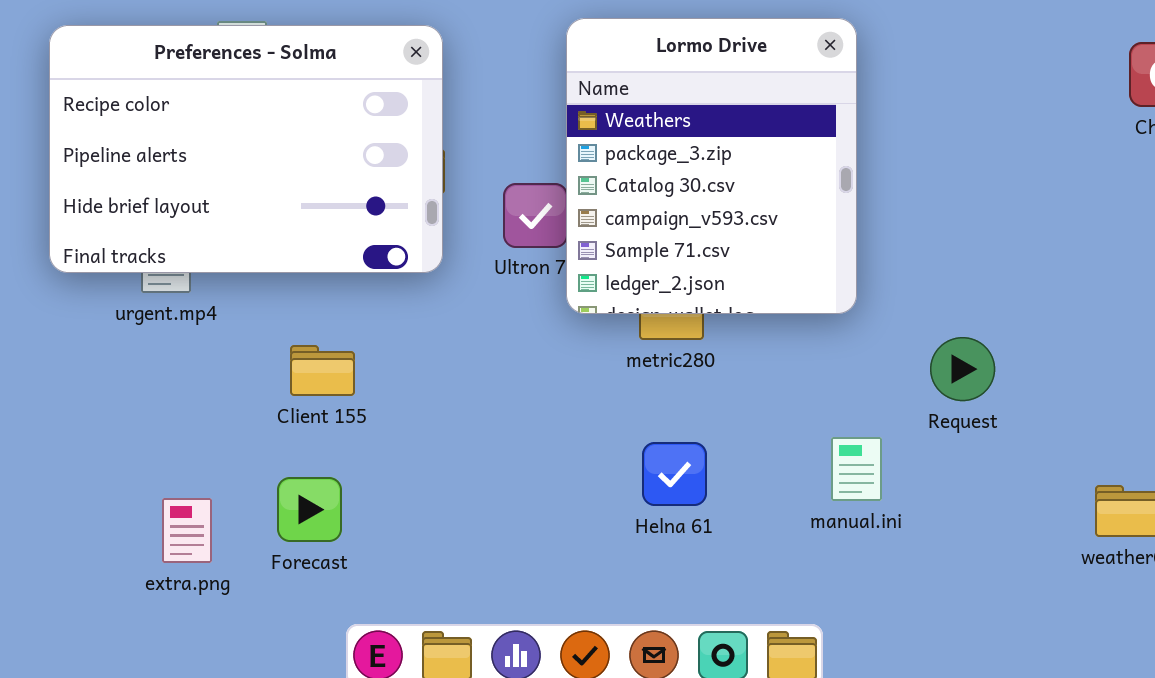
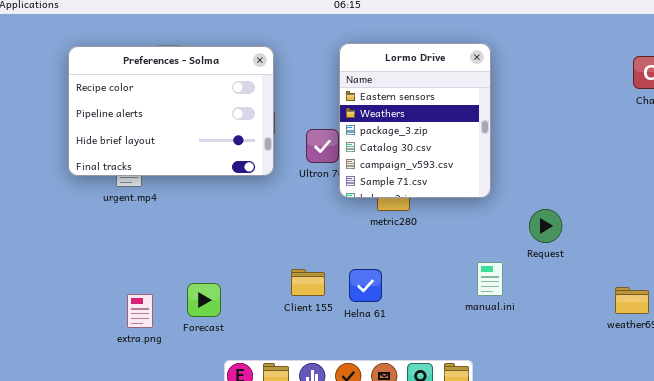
Lormo Drive: [566,18,857,314] -> [339,43,491,198], scrolled up 1 row
Client 155: [290,345,355,396] -> [291,269,325,296], moved
Helna 61: [642,442,707,506] -> [349,269,382,302], moved

